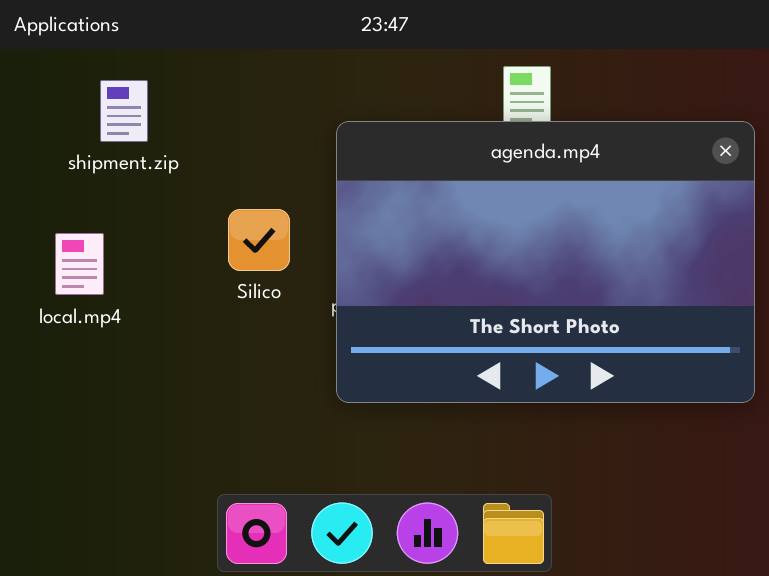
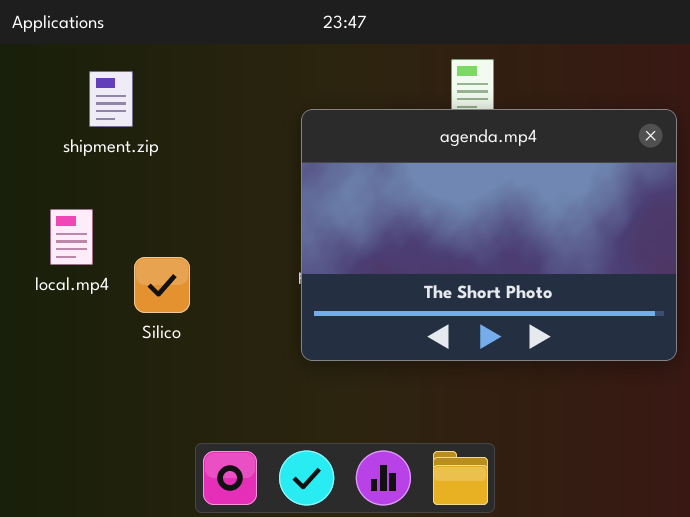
Silico: [228,209,290,271] -> [134,257,190,313], moved

